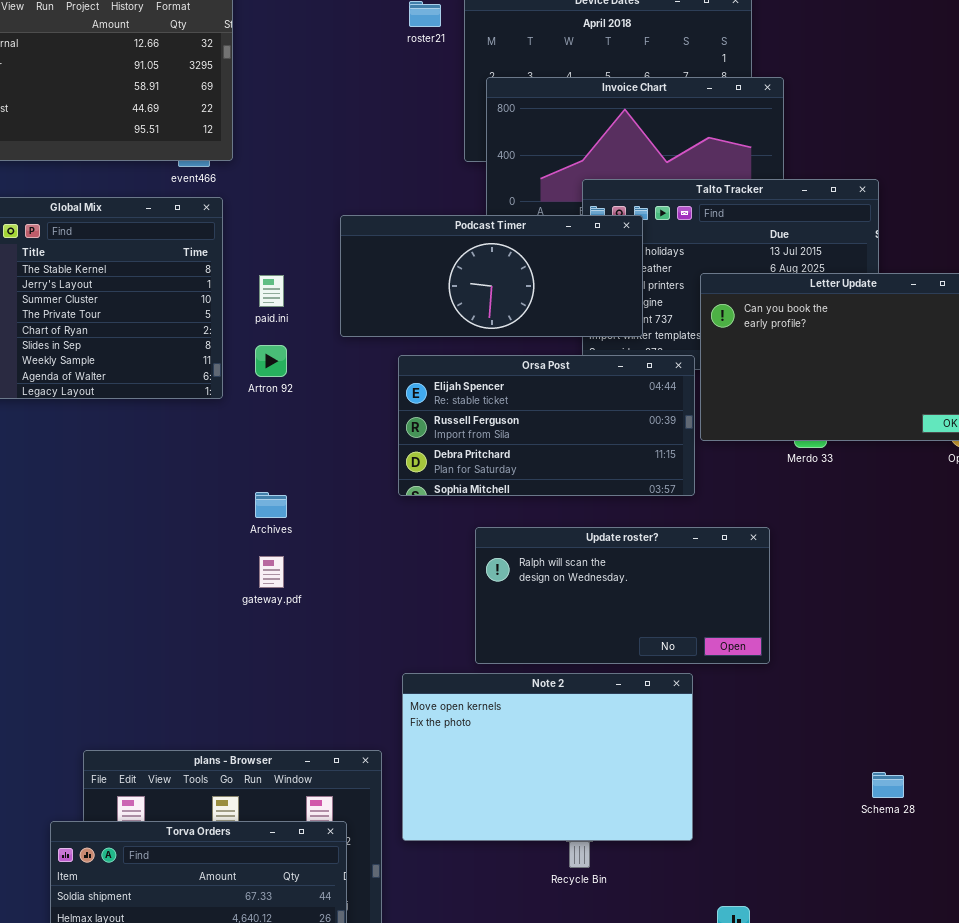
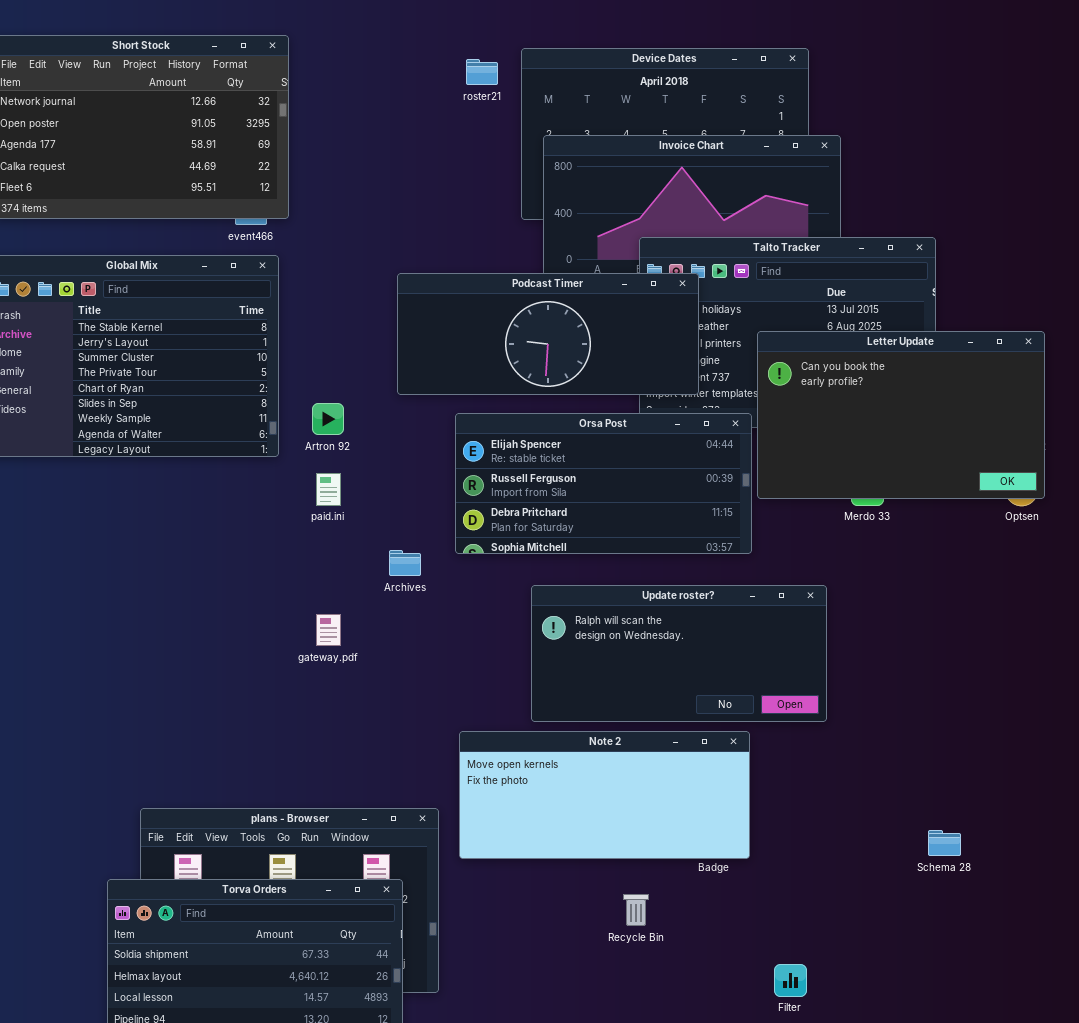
paid.ini: [259,275,284,307] -> [316,473,341,506], moved
Archives: [255,492,287,518] -> [389,550,421,576], moved
Note 2: [402,673,693,841] -> [459,731,750,859], resized

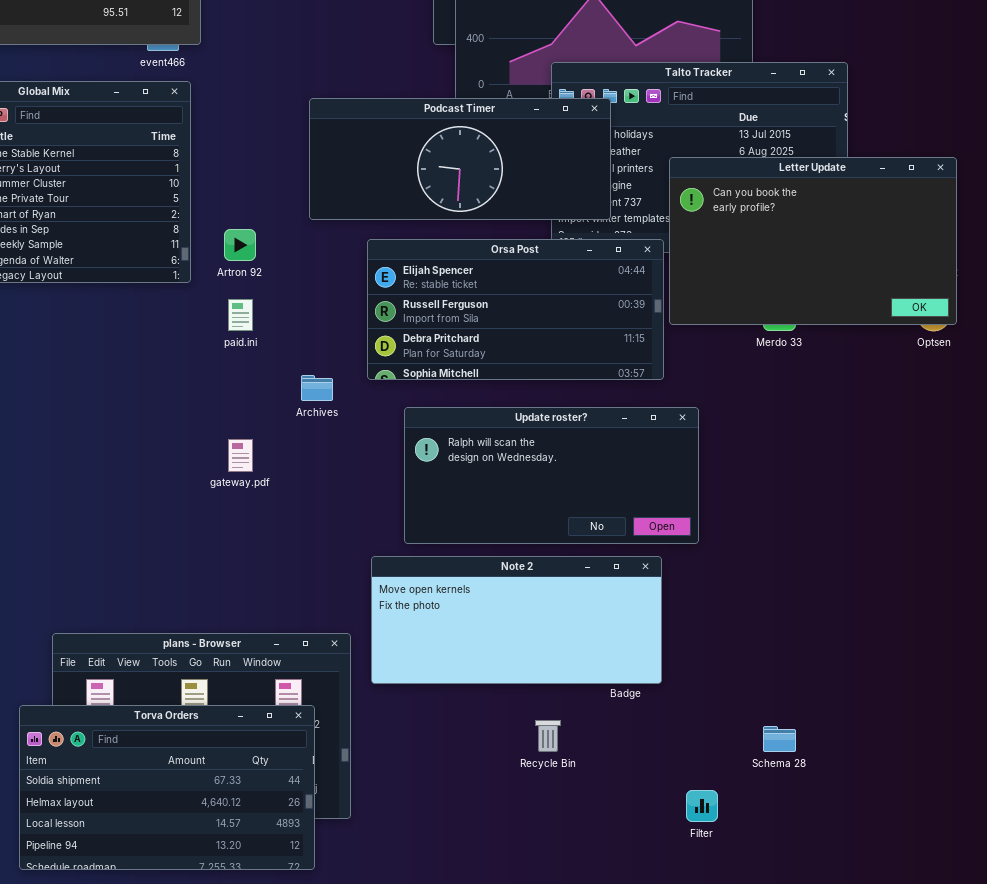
Update roster?: [531,585,827,722] -> [404,407,699,544], moved
Schema 28: [928,830,961,856] -> [763,726,796,752], moved

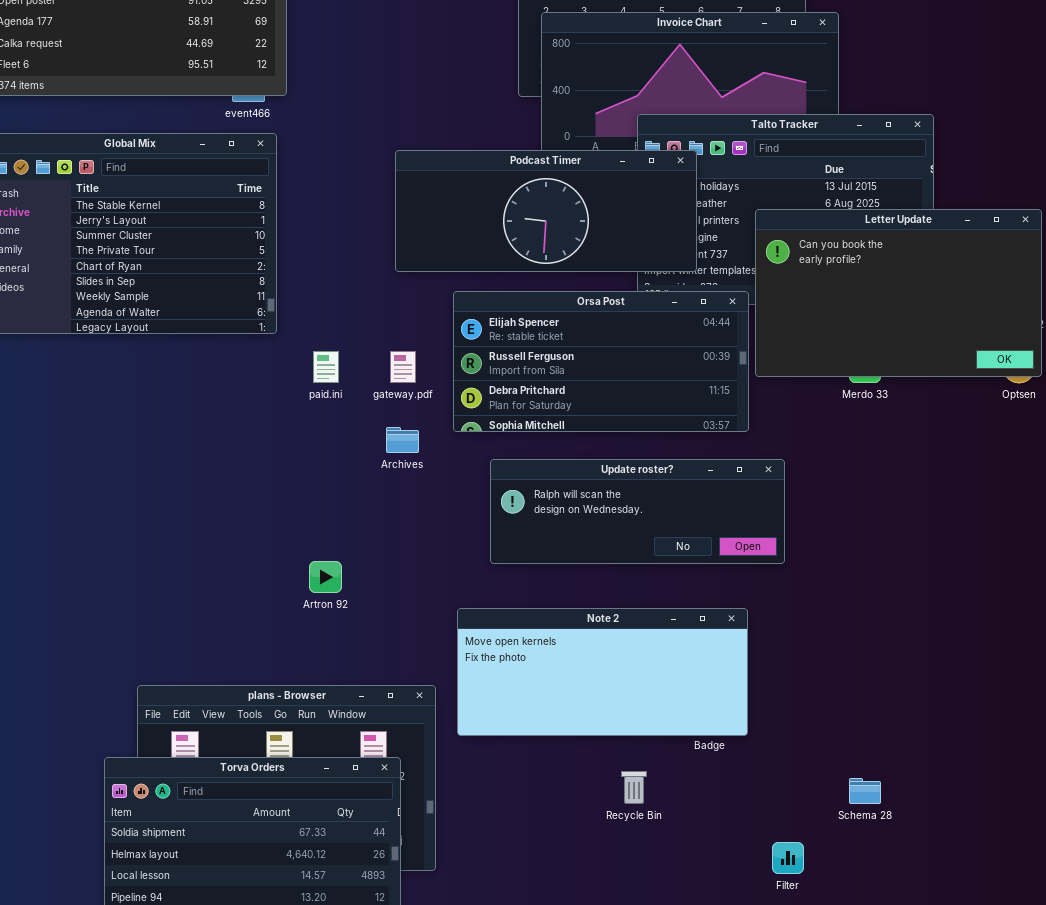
Artron 92: [224,229,256,261] -> [309,561,342,593], moved
Update roster?: [404,407,699,544] -> [490,459,785,564], resized
gateway.pdf: [228,439,253,472] -> [390,351,416,383], moved

